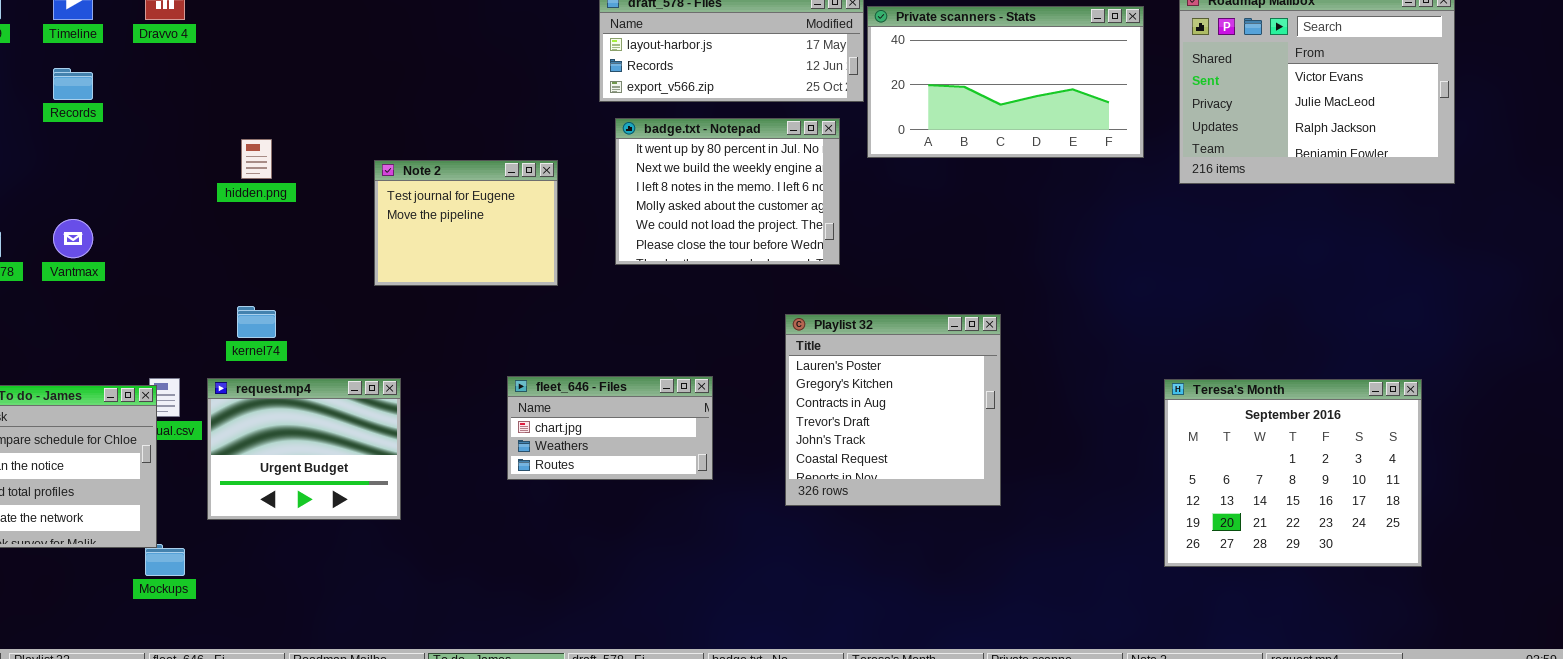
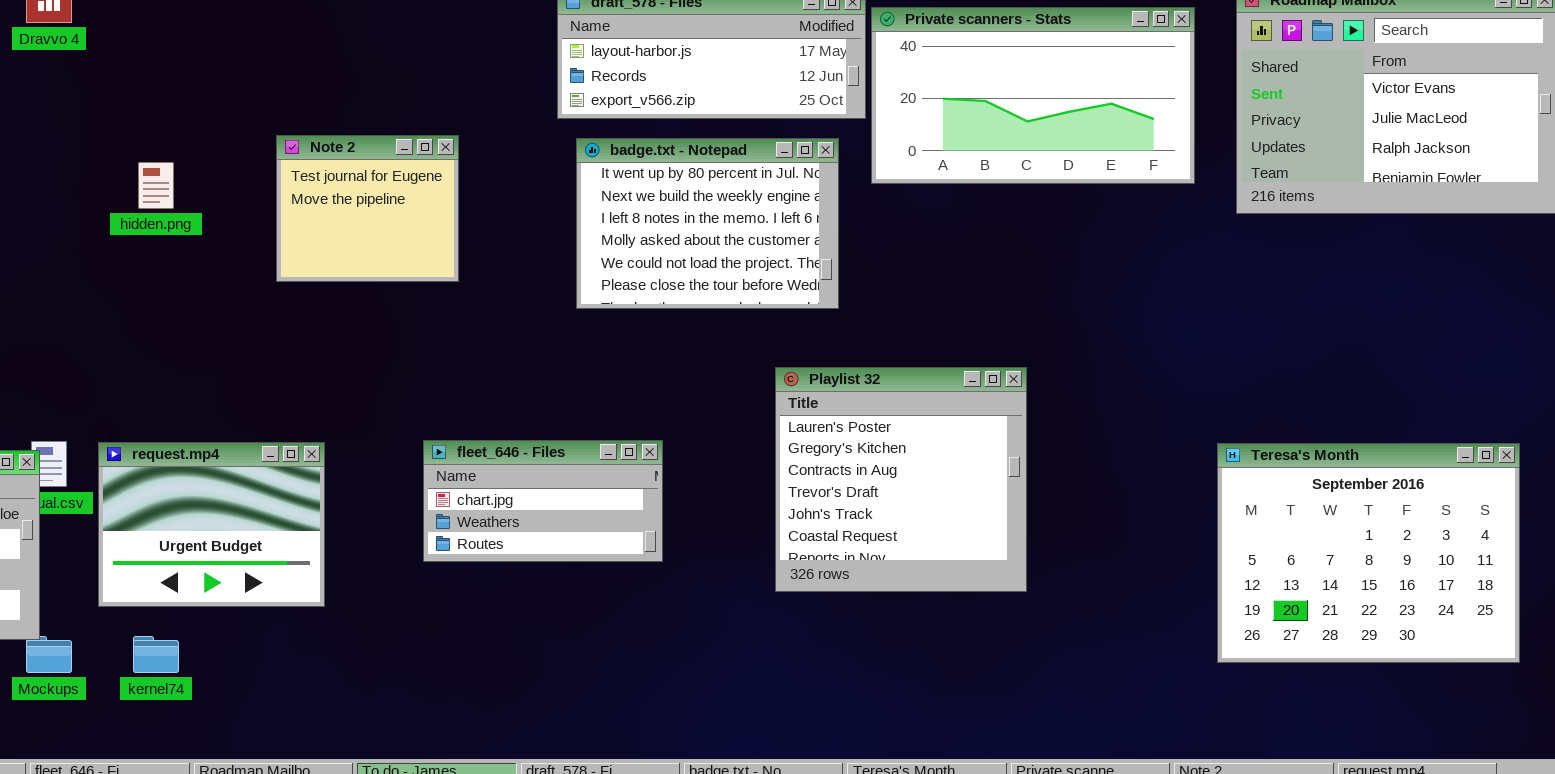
Note 2: [374,160,558,286] -> [276,135,459,282], moved, resized
kernel74: [237,306,276,338] -> [133,636,179,673], moved
fleet_646 - Files: [507,376,713,480] -> [423,440,663,562], moved

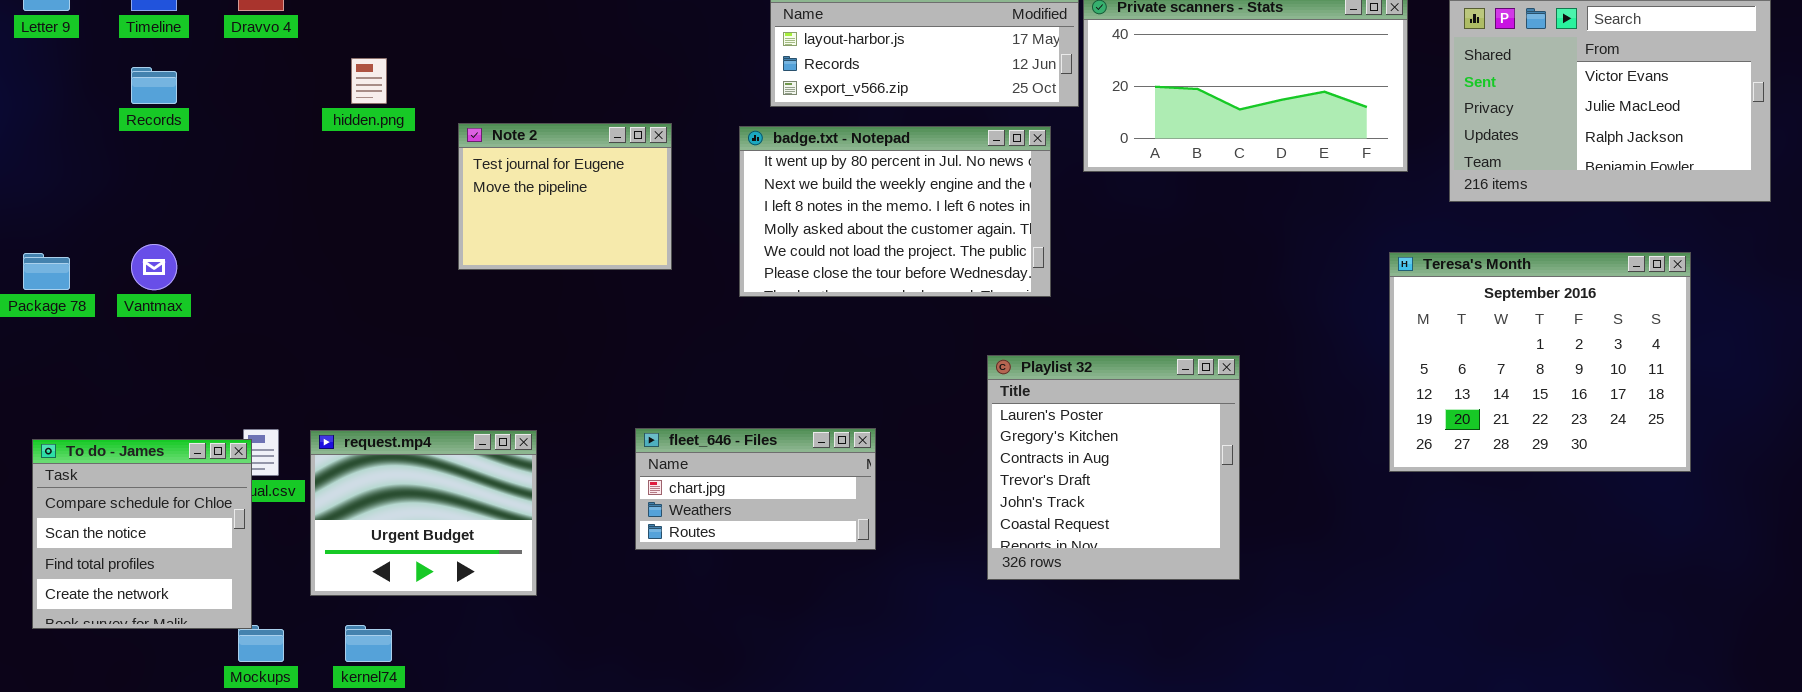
Note 2: [276,135,459,282] -> [458,123,672,270], resized
badge.txt - Notepad: [576,138,839,309] -> [739,126,1051,297], resized
hidden.png: [138,162,174,209] -> [351,58,387,104], moved
Teresa's Month: [1217,443,1520,663] -> [1389,252,1691,472], moved

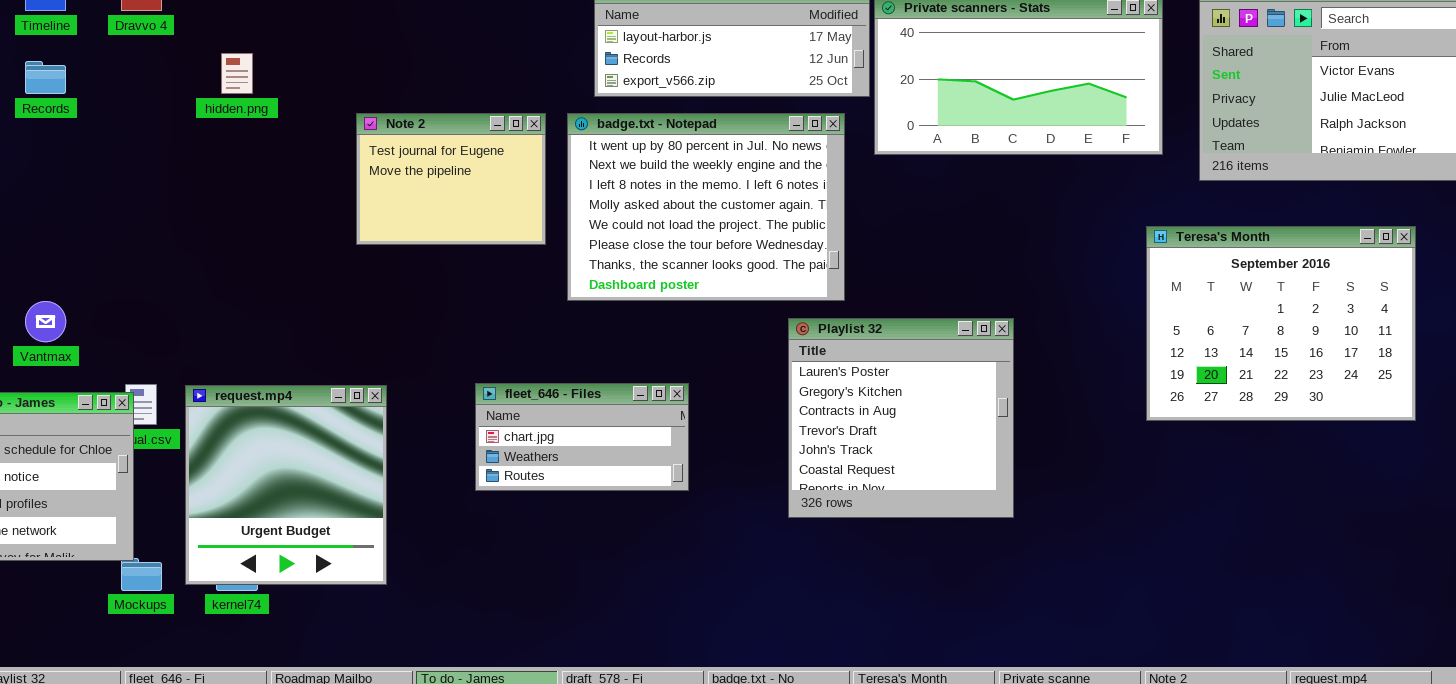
Note 2: [458,123,672,270] -> [356,113,546,245], moved
badge.txt - Notepad: [739,126,1051,297] -> [567,113,845,301], resized
Vantmax: [131,244,177,290] -> [25,301,66,342], moved
request.mp4: [310,430,537,596] -> [185,385,387,585], resized

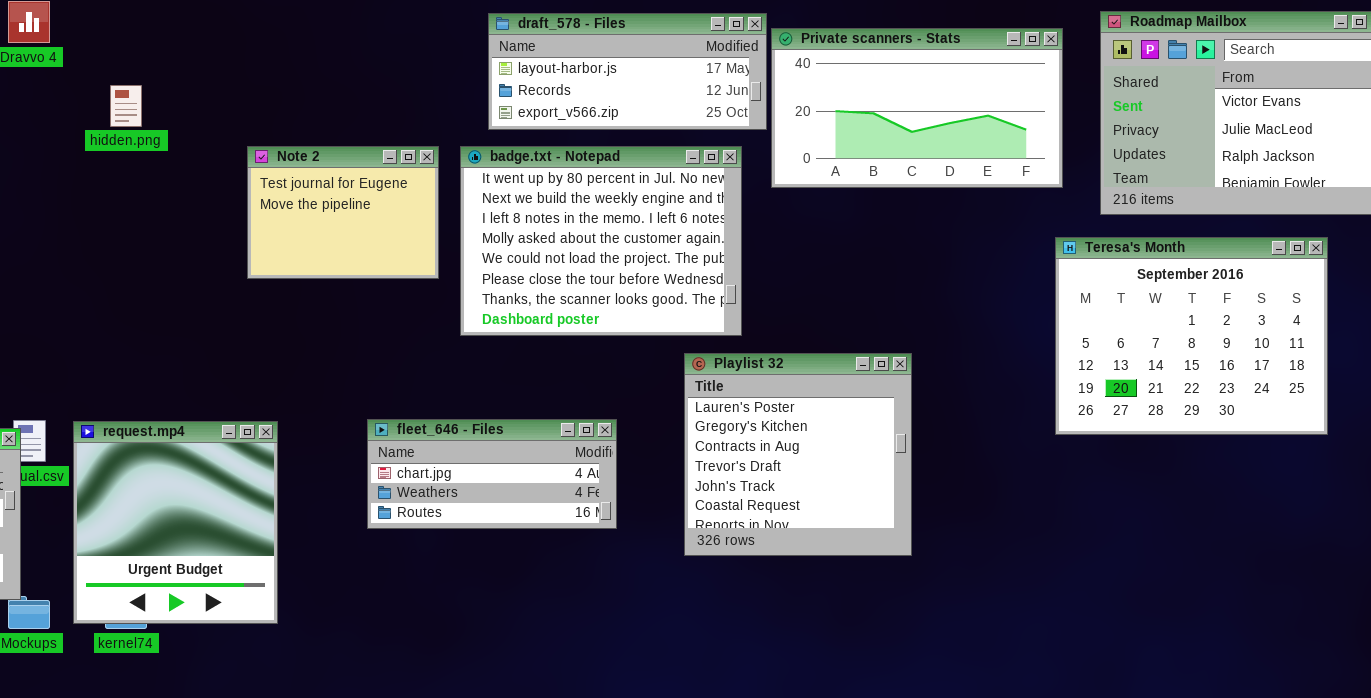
Teresa's Month: [1146,226,1416,421] -> [1055,237,1328,435], moved
fleet_646 - Files: [475,383,689,491] -> [367,419,617,529], resized

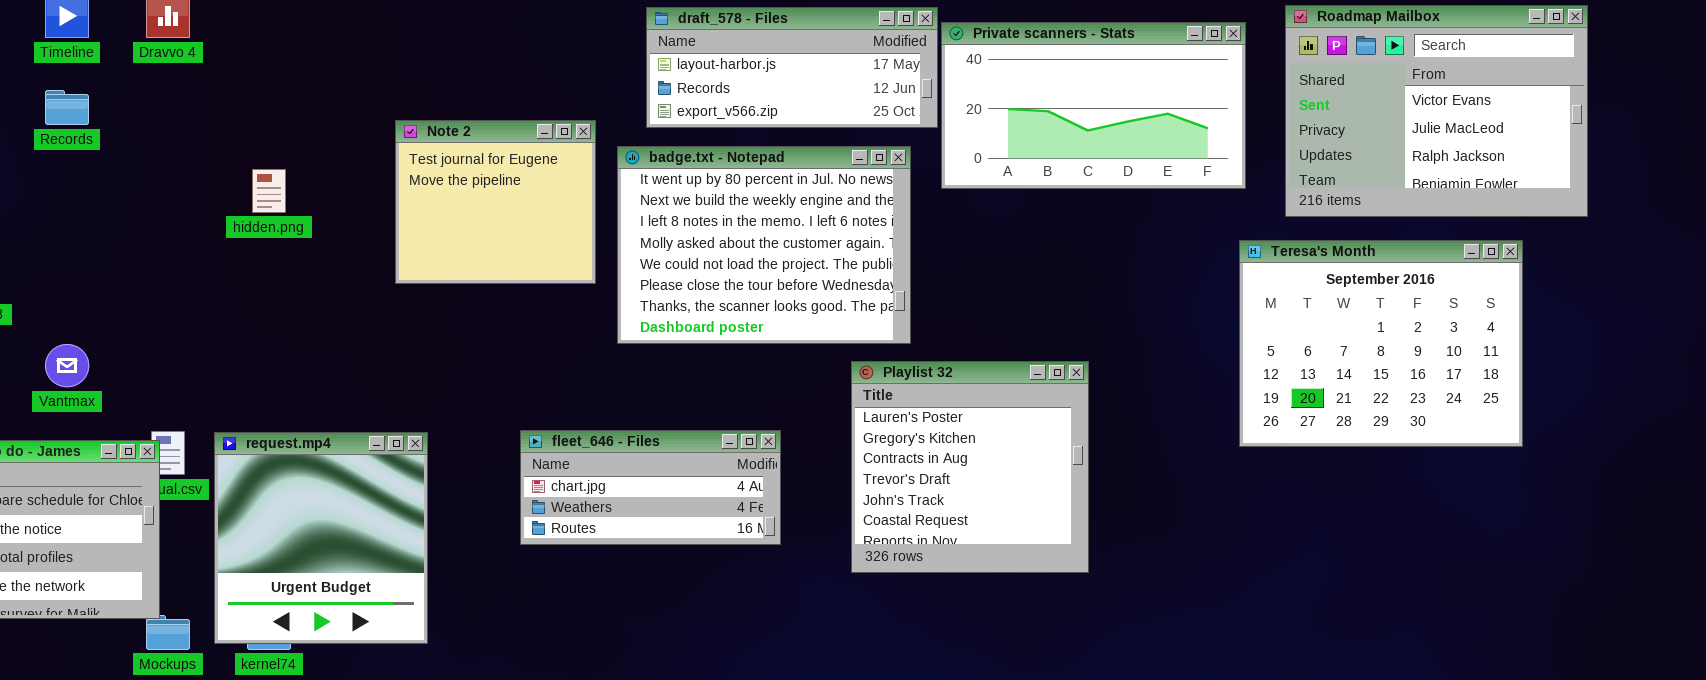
hidden.png: [110,85,142,127] -> [252,169,286,213], moved
Note 2: [247,146,439,279] -> [395,120,596,284], resized

